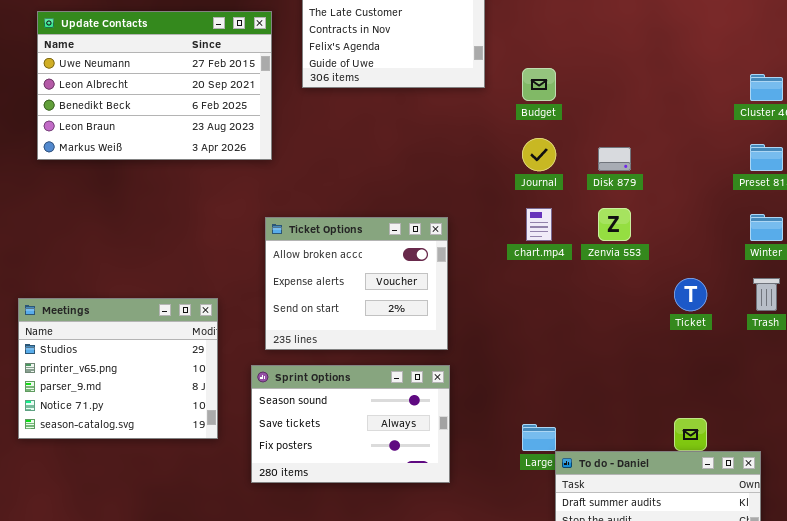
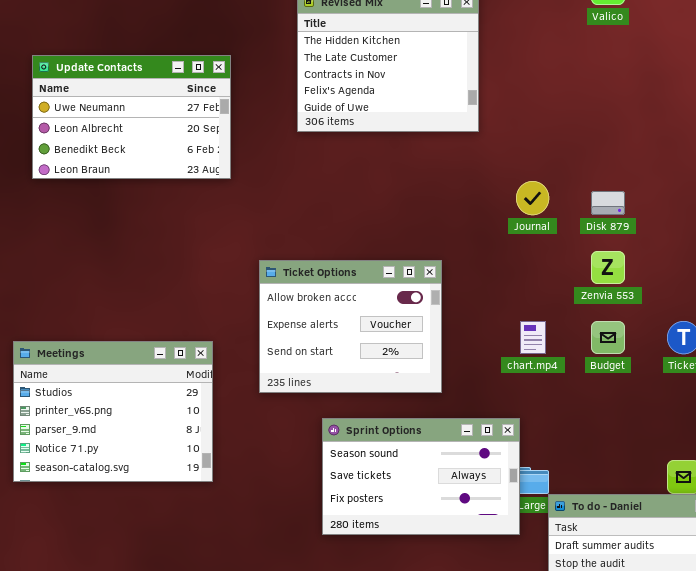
Update Contacts: [37,11,272,160] -> [32,55,231,179], resized
Budget: [522,68,556,101] -> [591,321,625,354], moved
chart.mp4: [526,208,552,241] -> [520,321,546,354], moved
Sprint Options: [251,365,450,483] -> [322,418,520,535], moved

